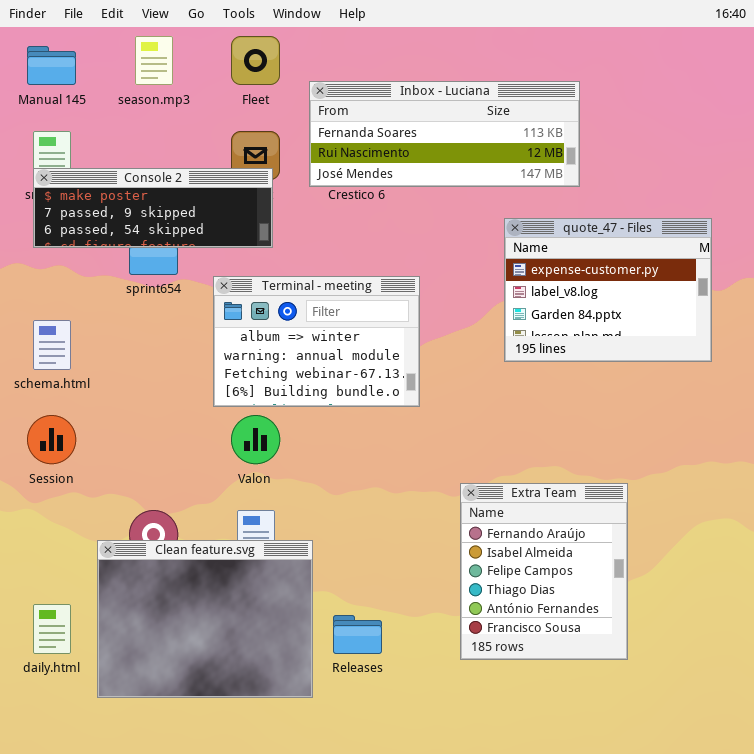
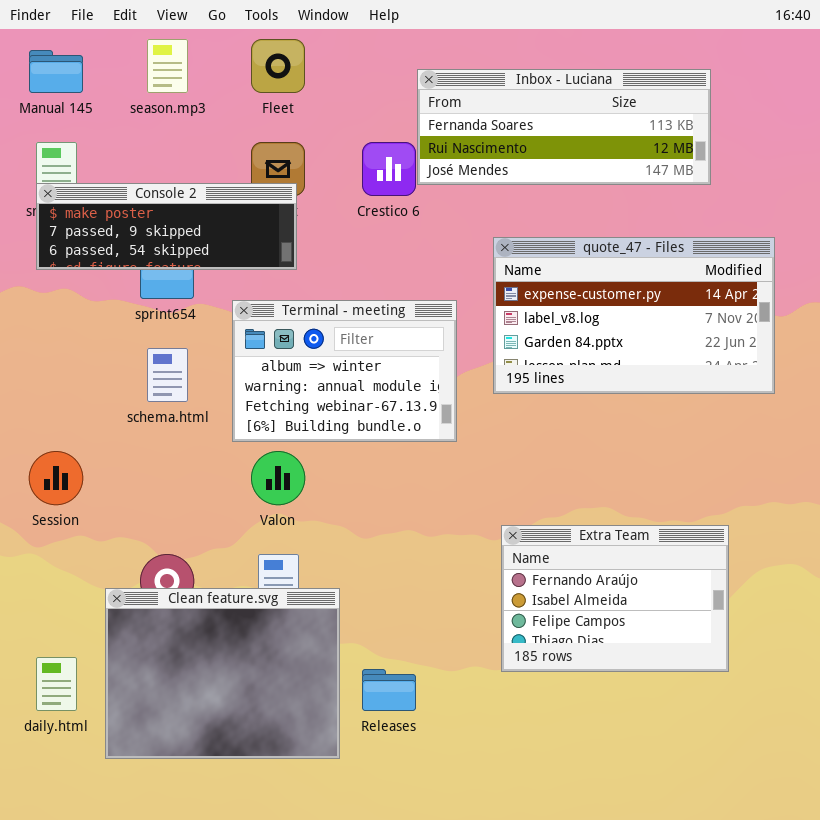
Inbox - Luciana: [309,81,580,187] -> [417,69,711,185], moved
quote_47 - Files: [504,218,712,362] -> [493,237,775,394], resized
schema.html: [33,320,71,370] -> [147,348,188,402], moved
Extra Team: [460,483,628,660] -> [501,525,729,672], resized

